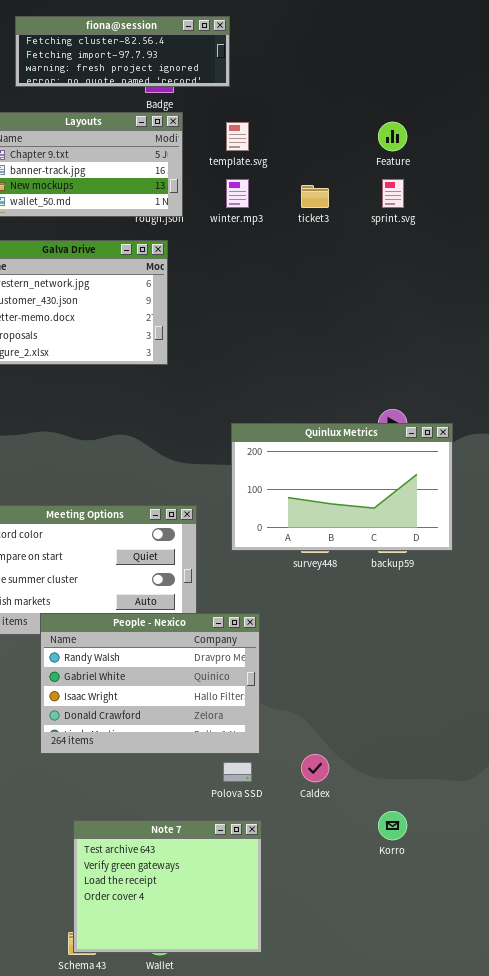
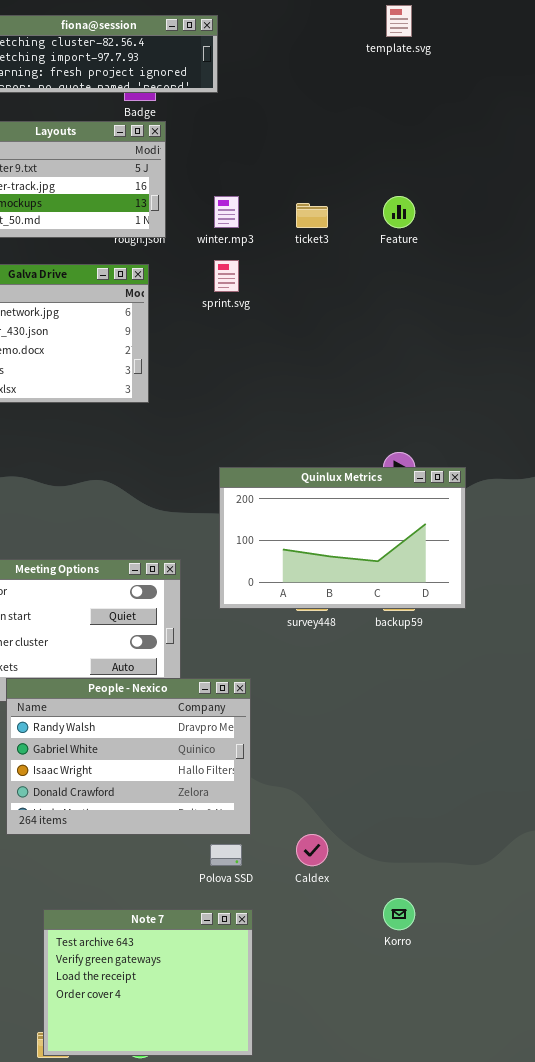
template.svg: [226,122,249,151] -> [386,5,412,37], moved
Feature: [378,122,407,151] -> [383,196,415,228], moved
sprint.svg: [382,179,404,208] -> [214,260,239,292], moved

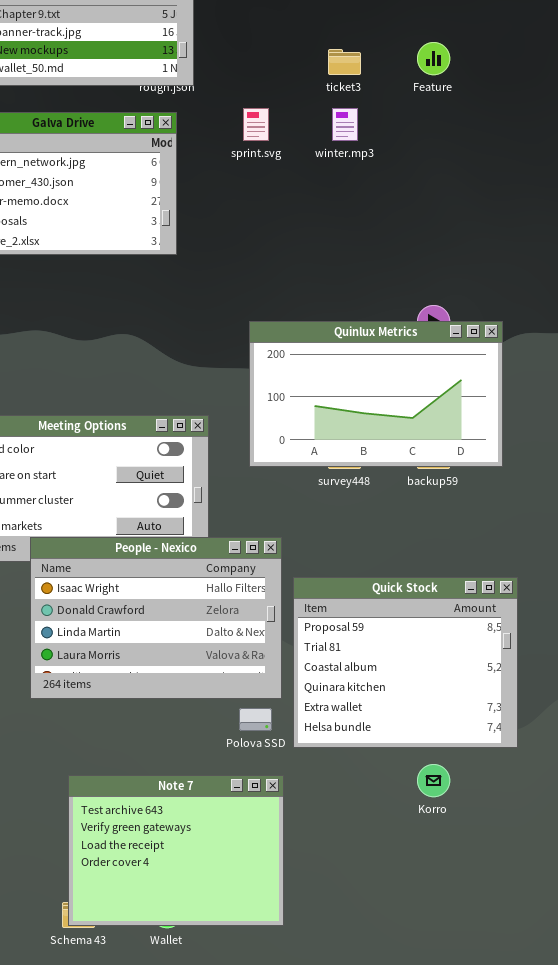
winter.mp3: [214,196,239,228] -> [332,108,358,141], moved
People - Nexico: [6,678,251,835] -> [30,537,282,699], scrolled down 2 rows
Quick Stock: none -> [293,577,518,748], opened

